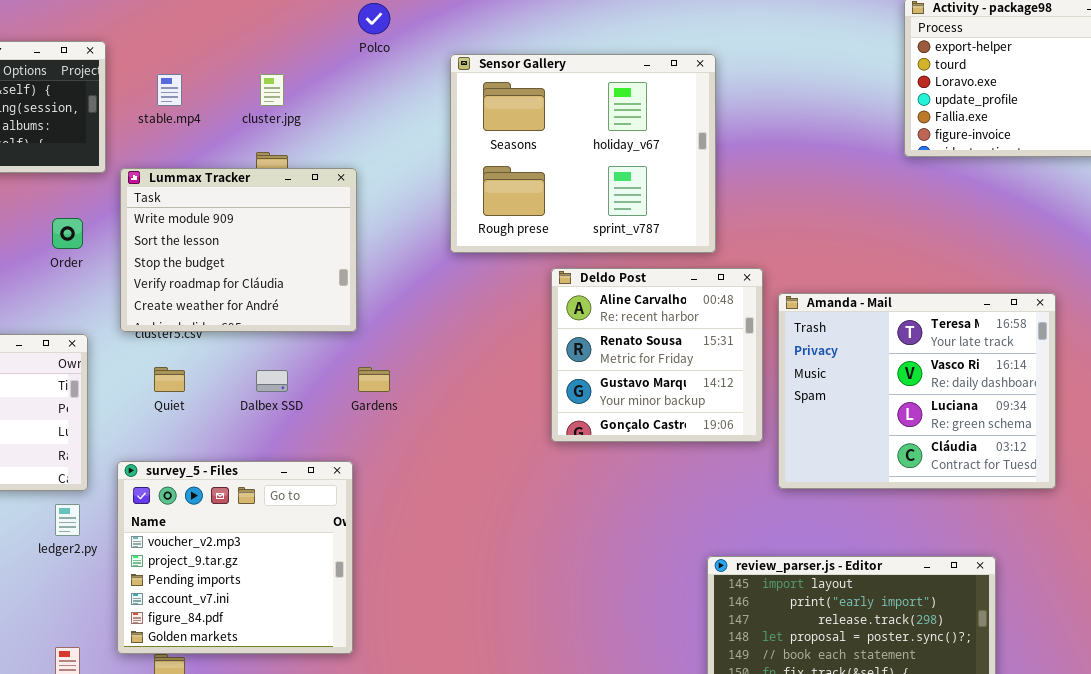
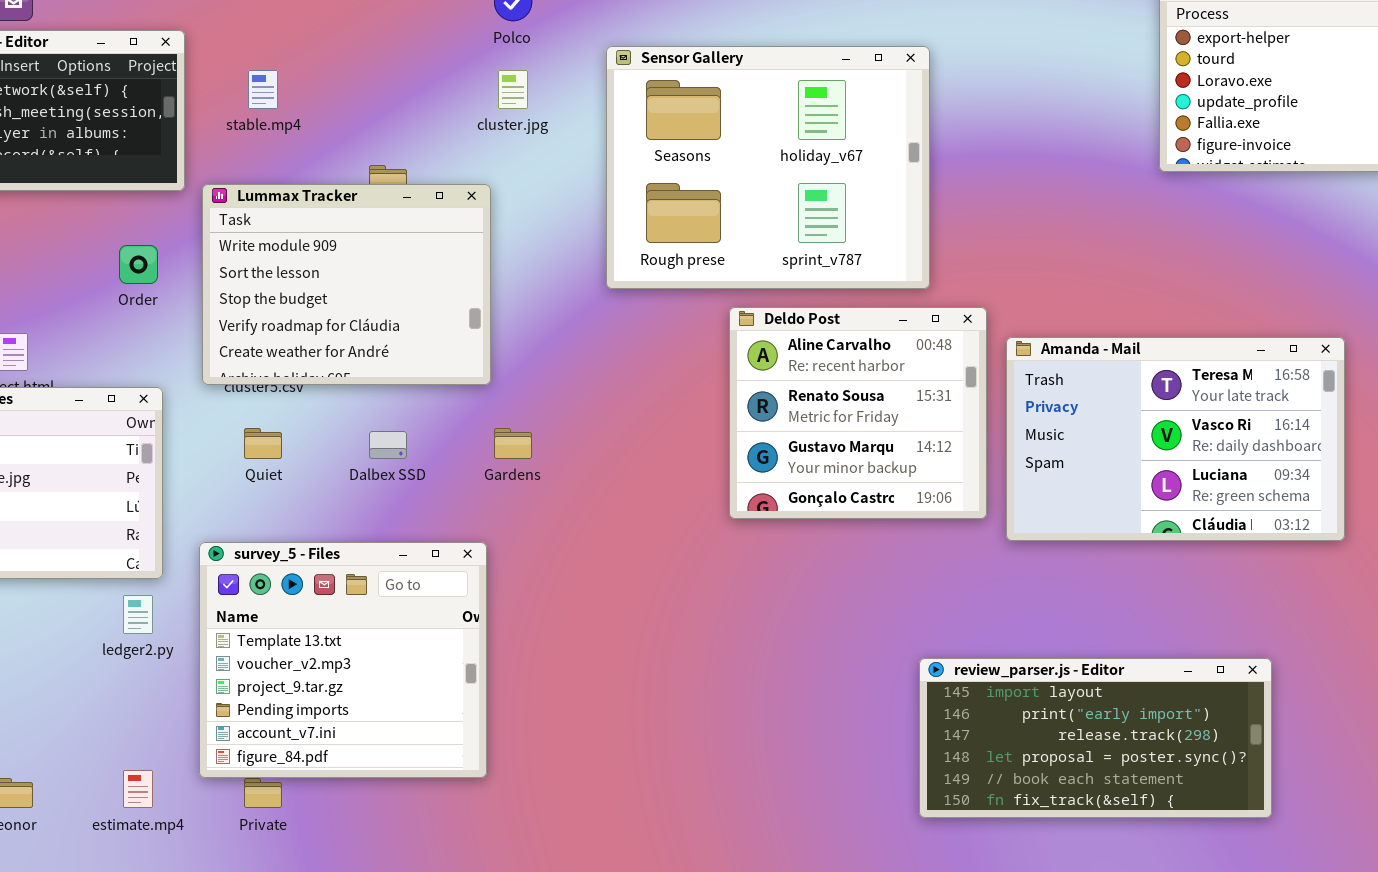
cluster.jpg: [260,74,284,106] -> [498,70,528,109], moved
Amanda - Mail: [778,293,1056,489] -> [1006,337,1345,541], resized
survey_5 - Files: [117,461,353,654] -> [199,542,487,778], scrolled up 1 row

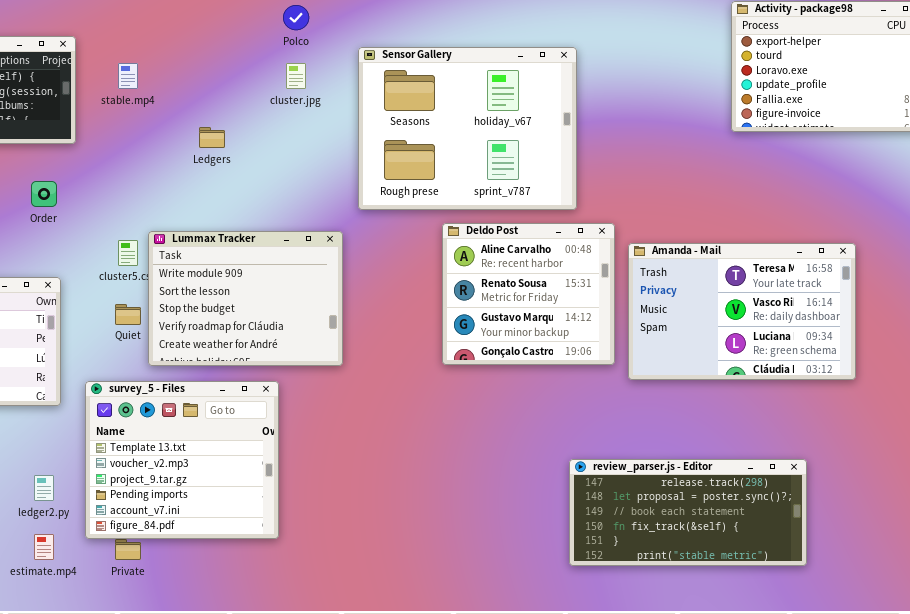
Lummax Tracker: [202,184,491,385] -> [148,231,343,366], moved
ledger2.py: [123,595,153,634] -> [34,475,54,501], moved
review_parser.js - Editor: [919,658,1272,818] -> [569,459,807,566], scrolled down 2 rows

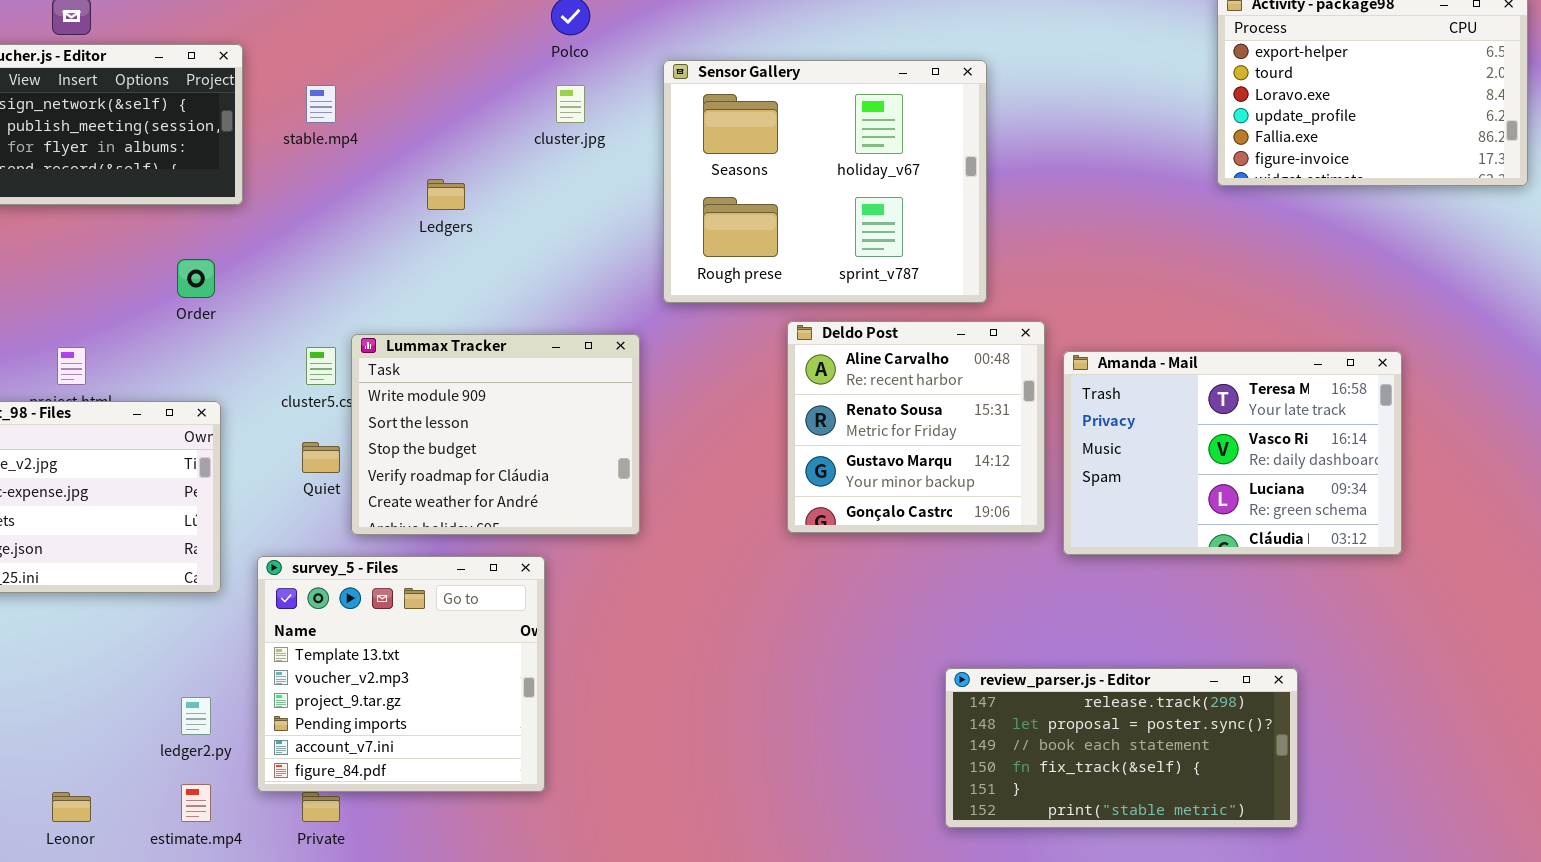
review_parser.js - Editor: [569,459,807,566] -> [945,668,1298,828], moved

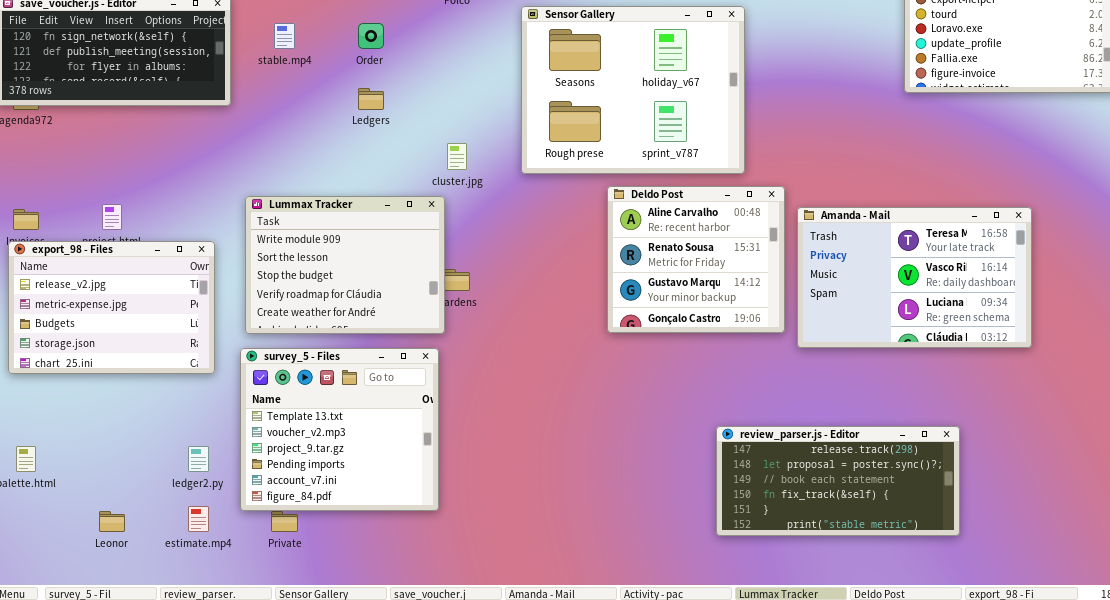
cluster.jpg: [556,85,585,123] -> [447,143,467,170], moved
Order: [177,259,215,298] -> [358,23,384,49], moved
Lummax Tracker: [351,334,640,535] -> [245,196,445,334], moved

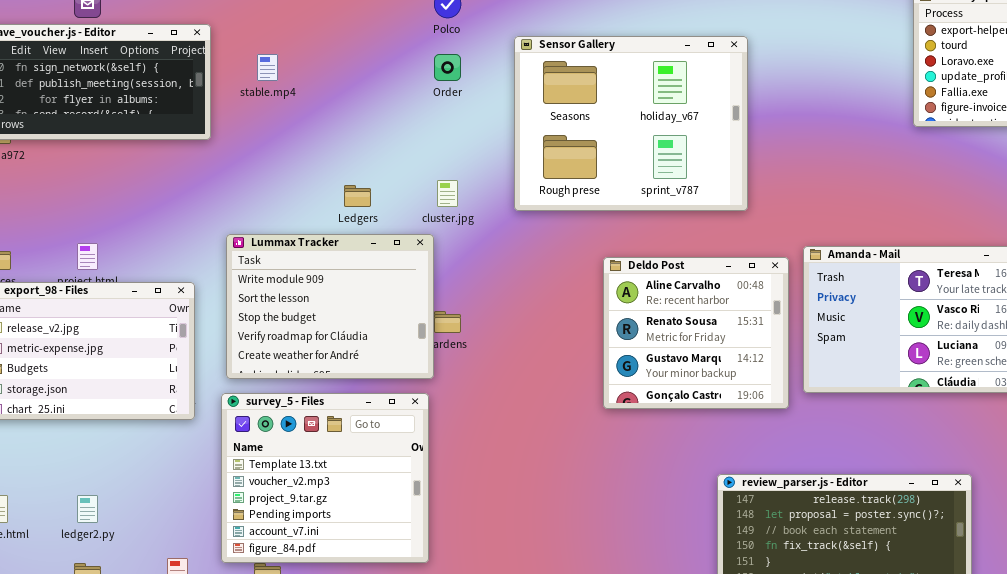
Order: [358,23,384,49] -> [434,54,461,81], moved
Ledgers: [358,88,384,110] -> [344,185,371,207], moved
Deldo Post: [607,186,785,333] -> [603,257,789,409], moved
ledger2.py: [188,446,209,472] -> [77,495,98,523], moved

